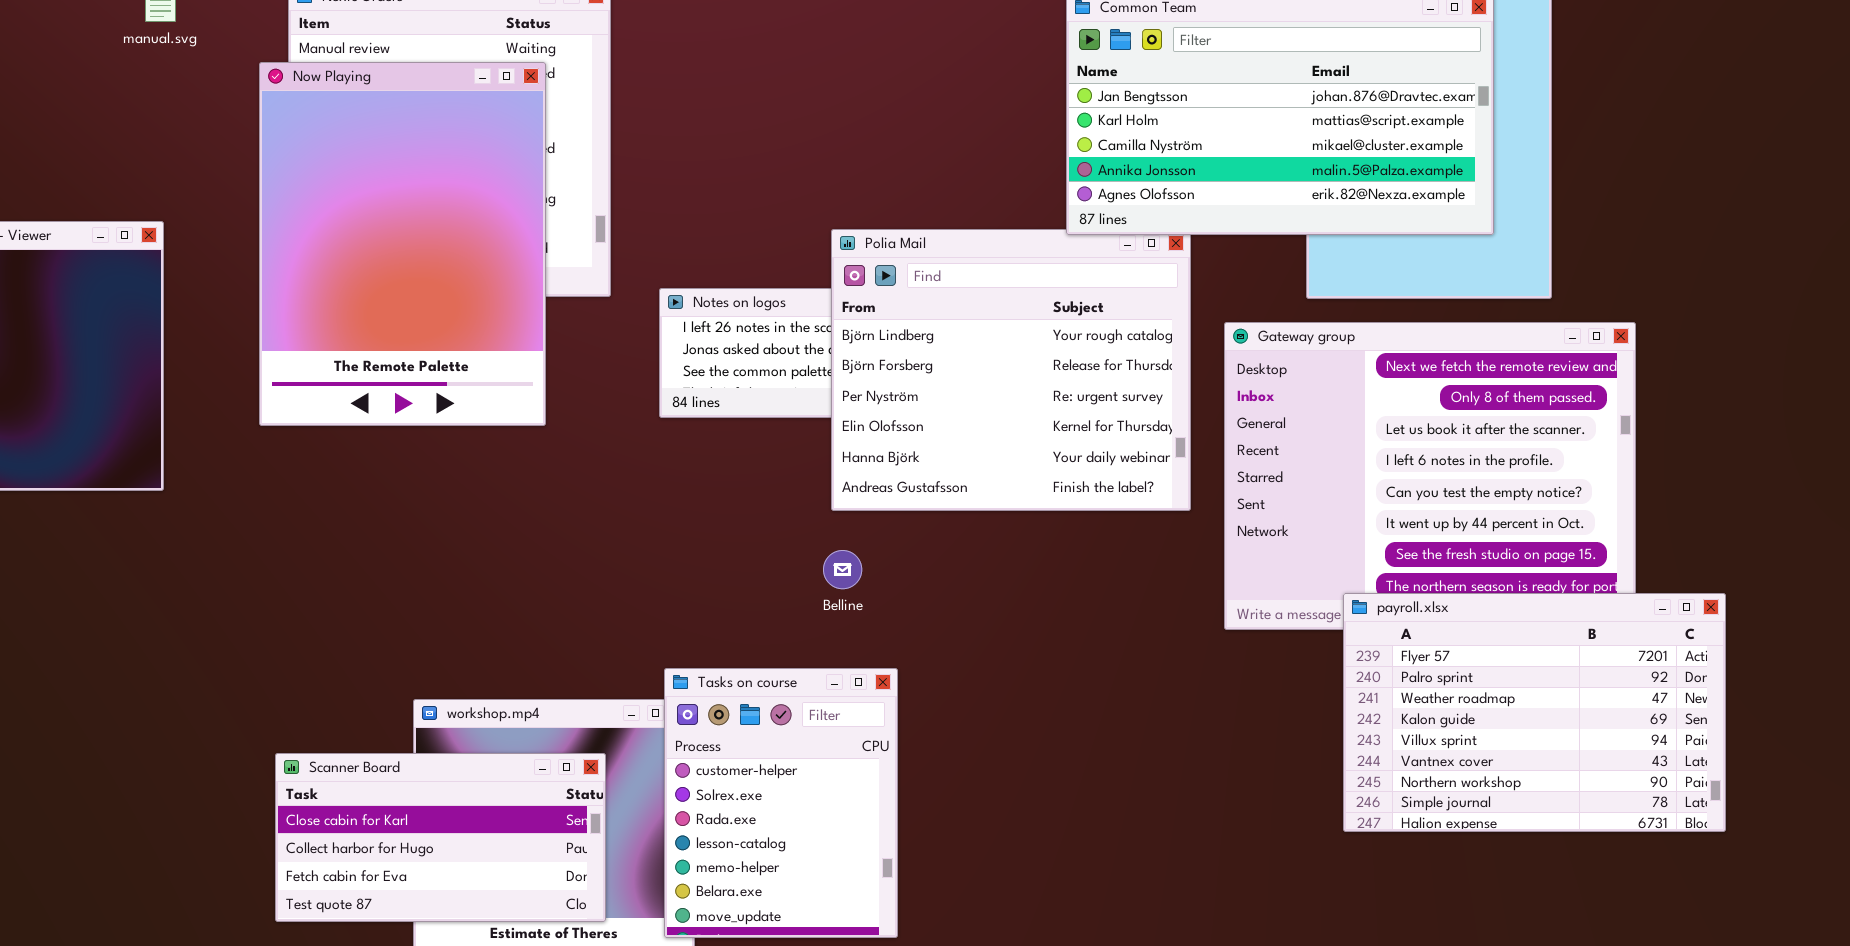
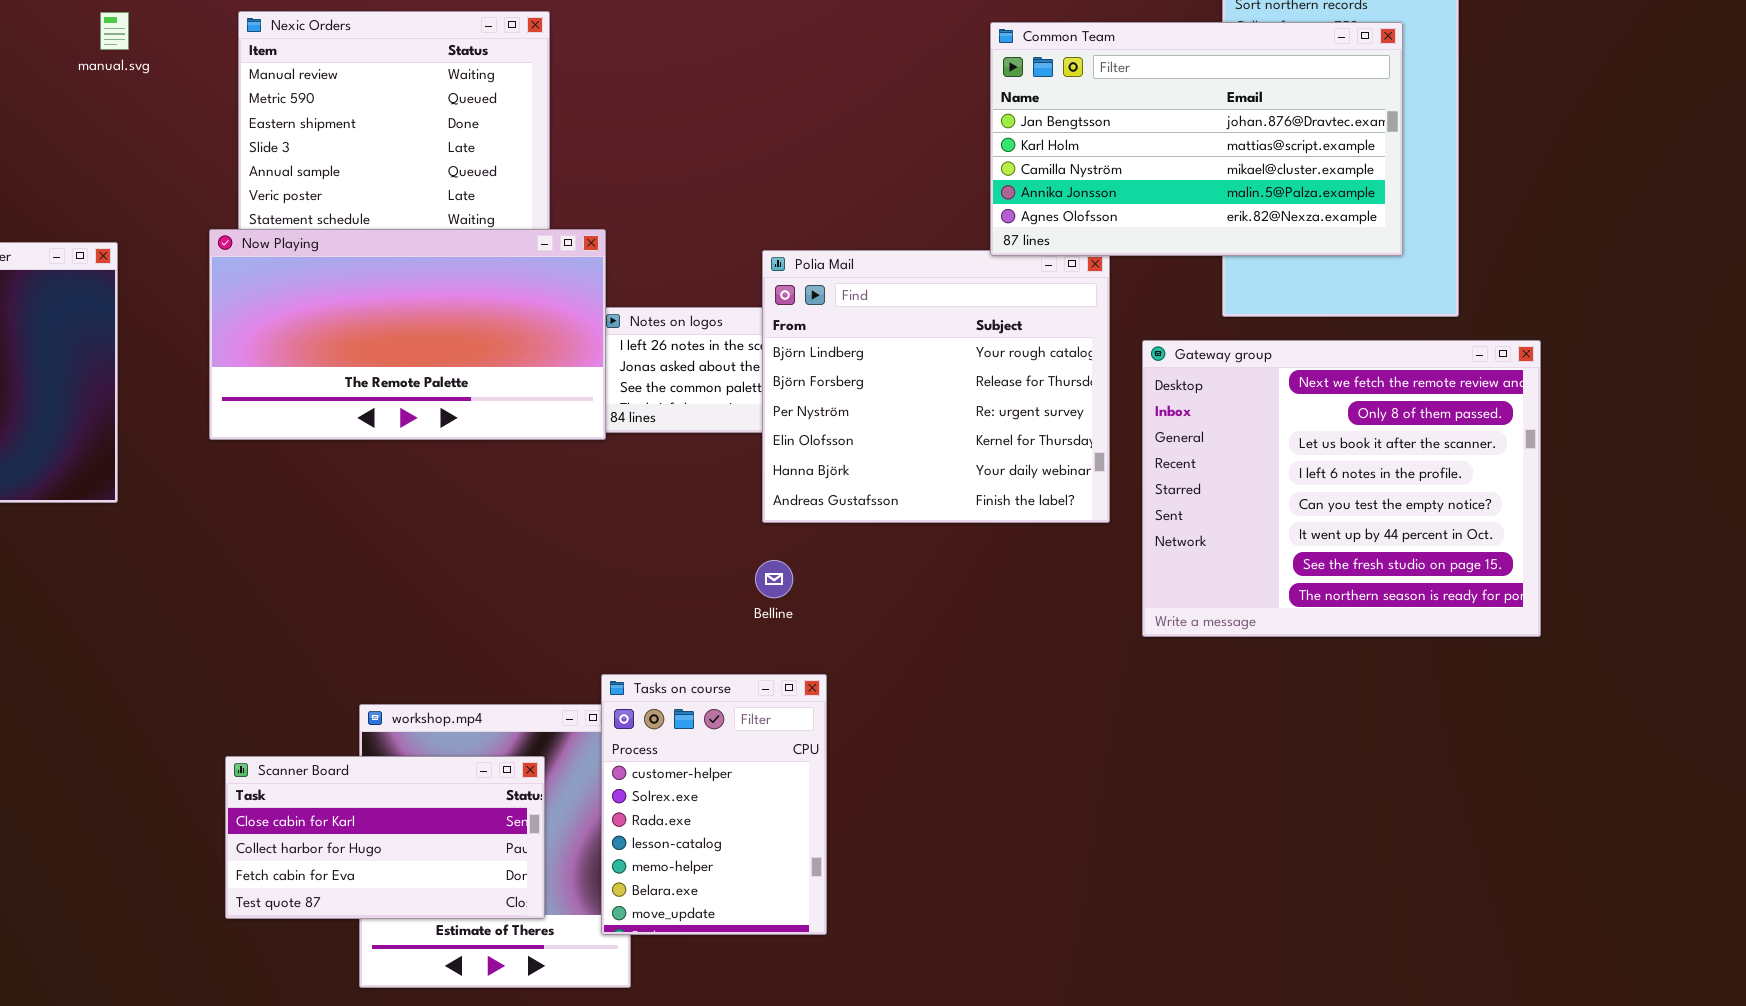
Now Playing: [259,62,546,426] -> [209,229,606,440], resized
payroll.xlsx: [1343,593,1726,832] -> none, closed

